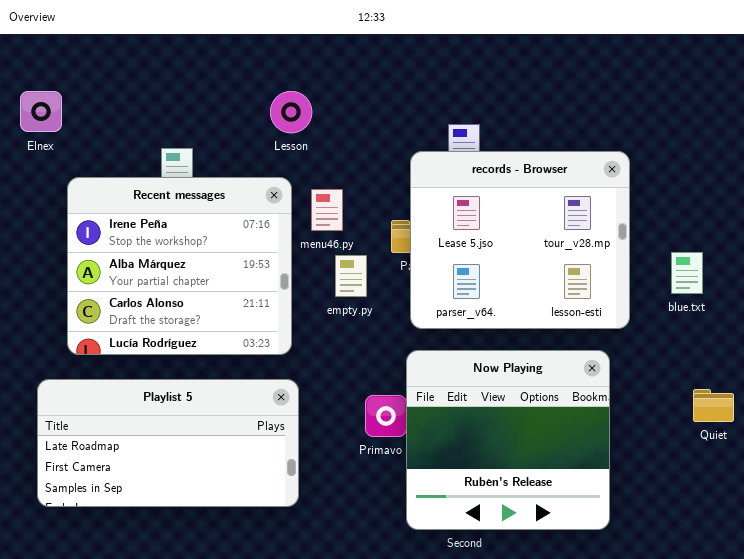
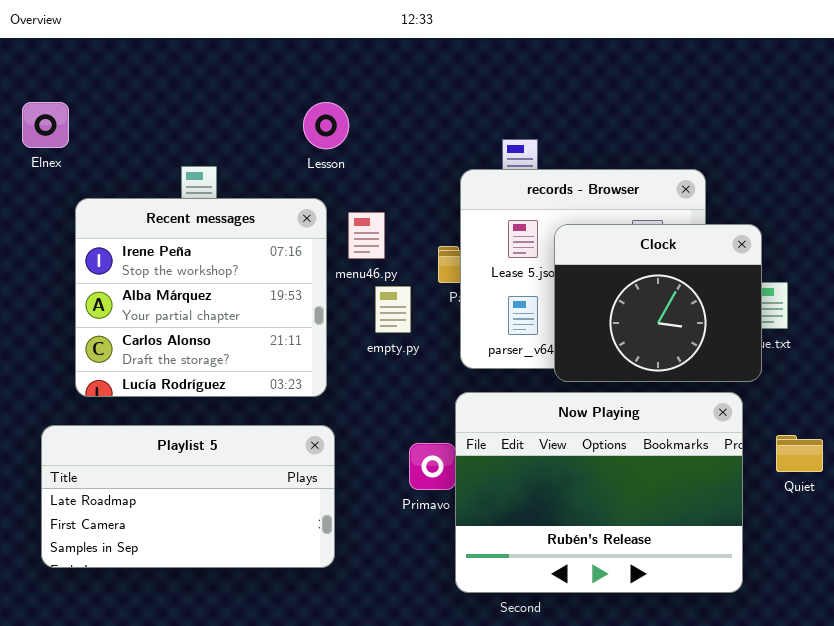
Clock: none -> [554,224,762,382], opened
Now Playing: [406,350,610,530] -> [455,392,743,593], resized

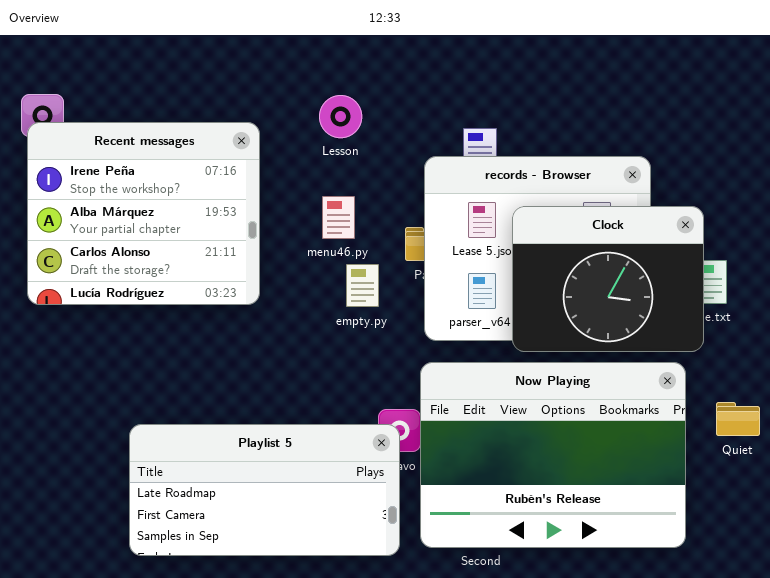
Lesson: [303,102,349,149] -> [319,95,362,138], moved
Recent messages: [75,198,327,397] -> [27,122,260,305], moved
Playlist 5: [41,425,335,568] -> [129,424,400,556], moved

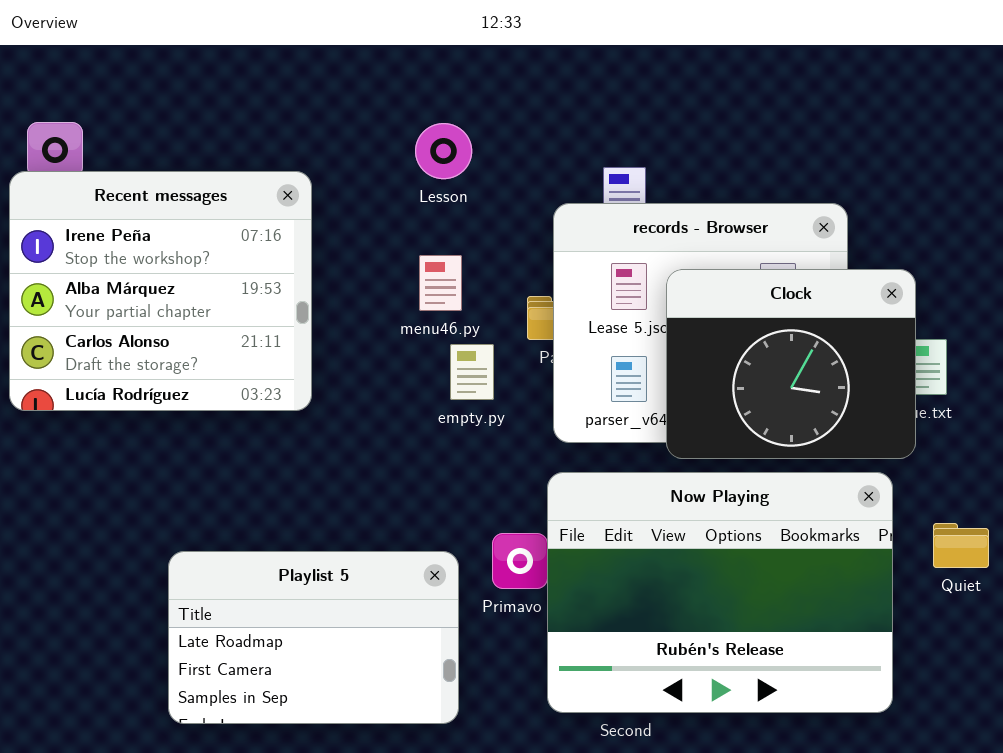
Recent messages: [27,122,260,305] -> [9,171,312,411], moved
Playlist 5: [129,424,400,556] -> [168,551,459,724], resized

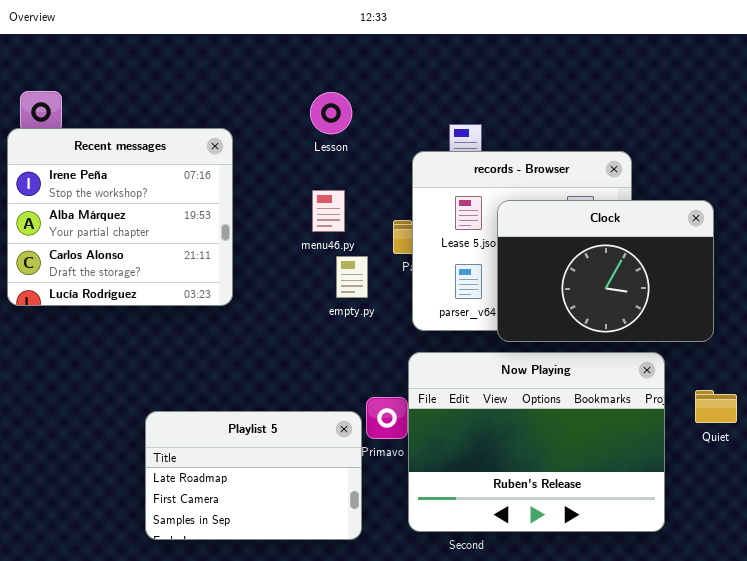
Clock: [666,269,916,459] -> [497,200,714,342], resized
Playlist 5: [168,551,459,724] -> [145,411,362,540], moved

